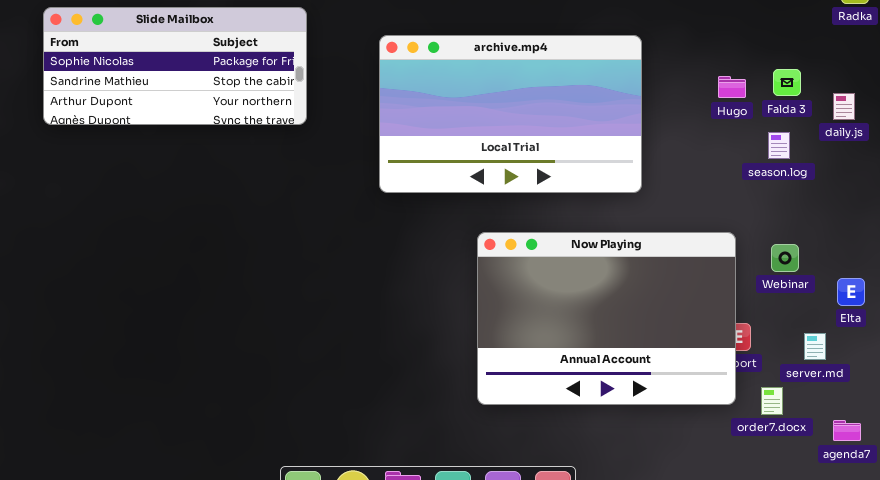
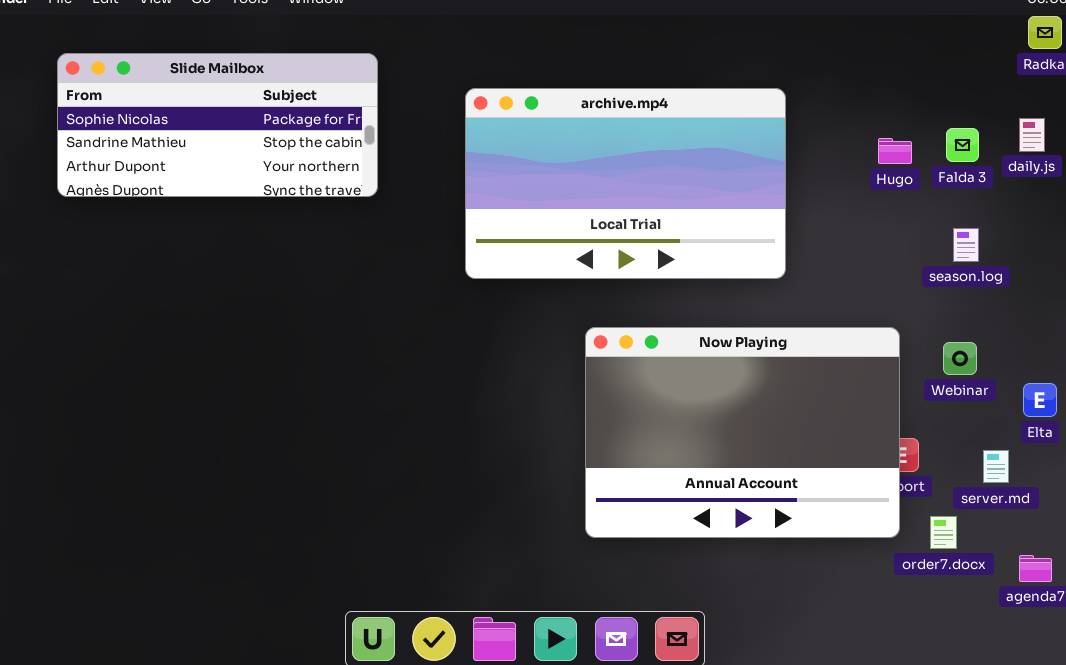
daily.js: [833,93,855,120] -> [1019,118,1045,152], moved
season.log: [768,132,790,159] -> [953,228,979,262], moved

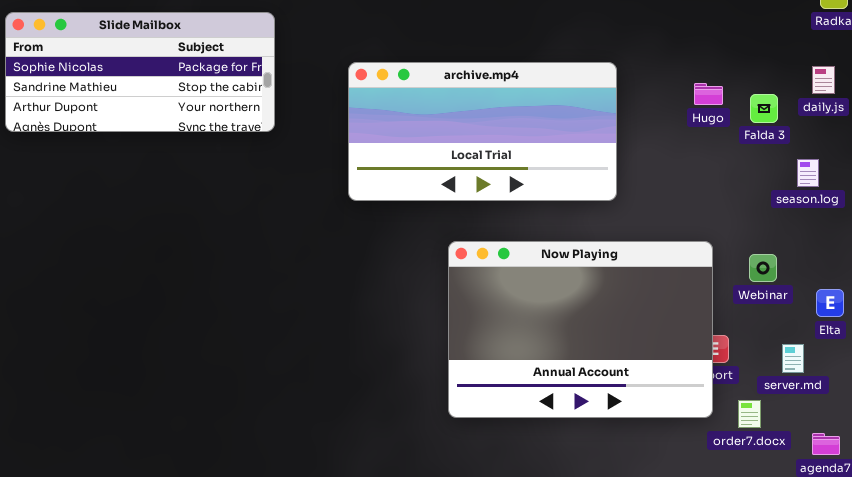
archive.mp4: [465,88,786,279] -> [348,62,617,201], resized
Falda 3: [946,128,979,162] -> [750,94,778,123], moved
season.log: [953,228,979,262] -> [797,159,819,187], moved

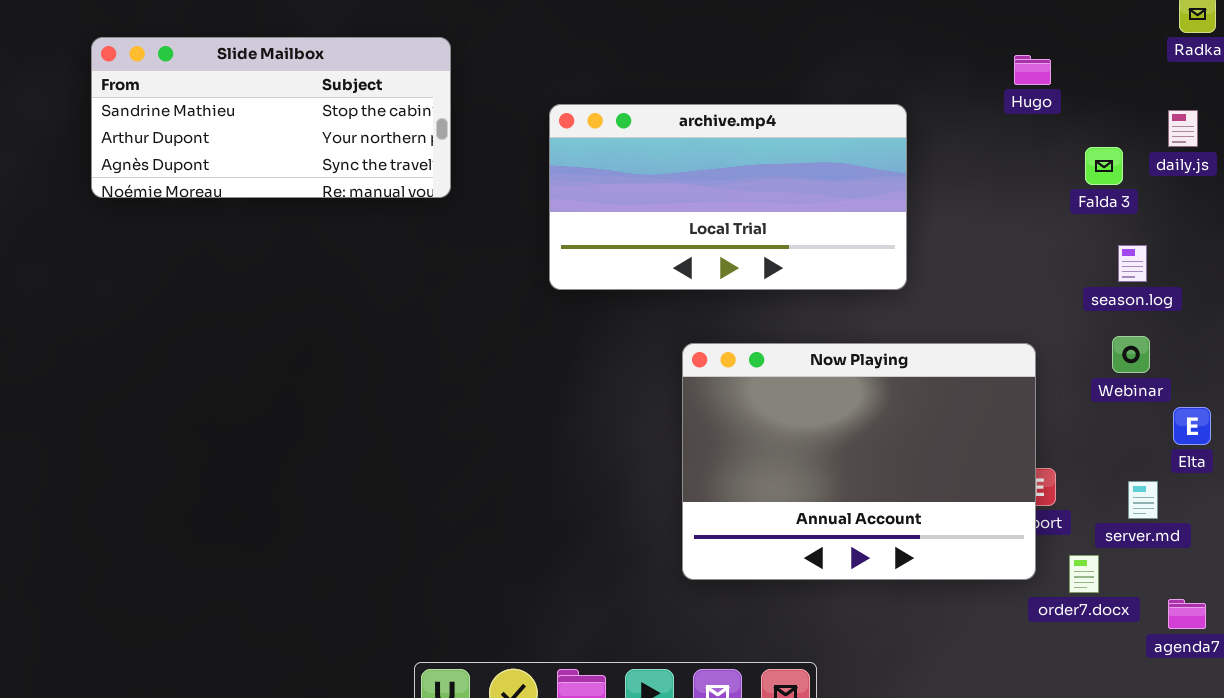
Slide Mailbox: [5,12,275,132] -> [91,37,451,198], scrolled down 1 row
Hugo: [694,83,723,105] -> [1014,55,1051,85], moved
season.log: [797,159,819,187] -> [1118,245,1147,282], moved
Webinar: [749,254,777,282] -> [1112,336,1150,373], moved

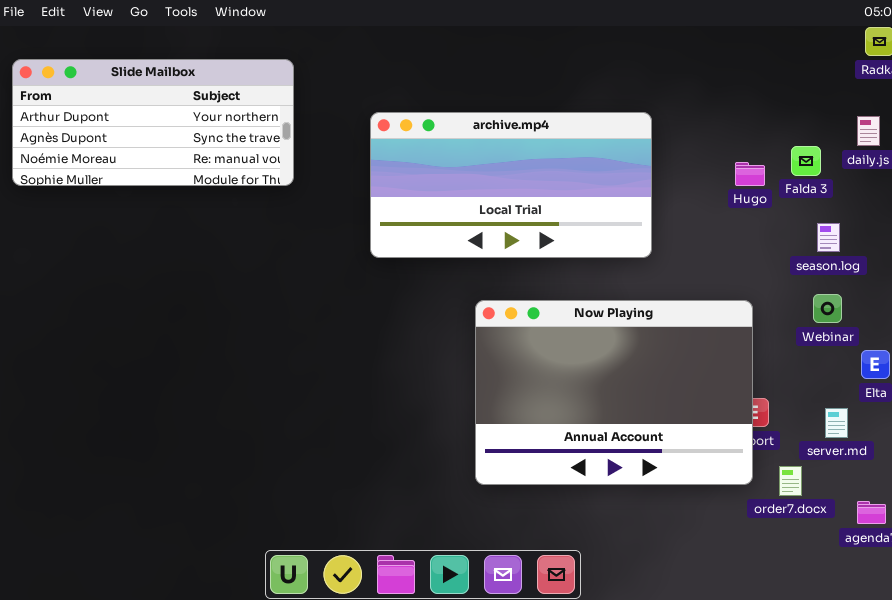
Slide Mailbox: [91,37,451,198] -> [12,59,294,186], scrolled down 1 row
Hugo: [1014,55,1051,85] -> [735,162,765,186], moved

